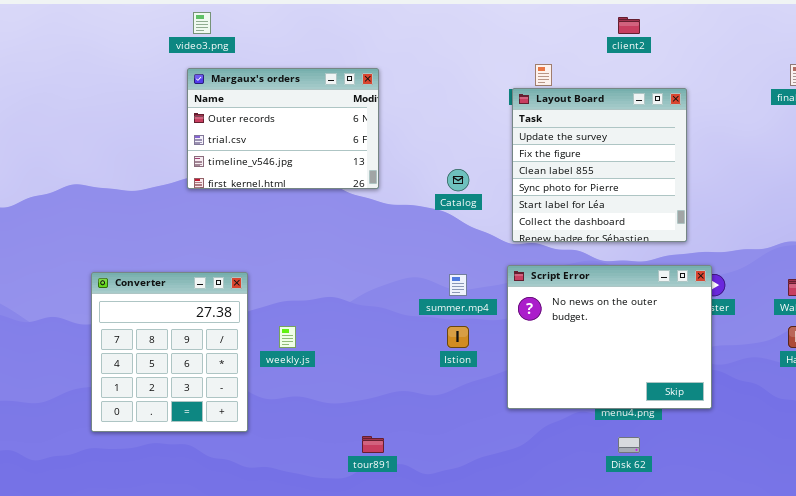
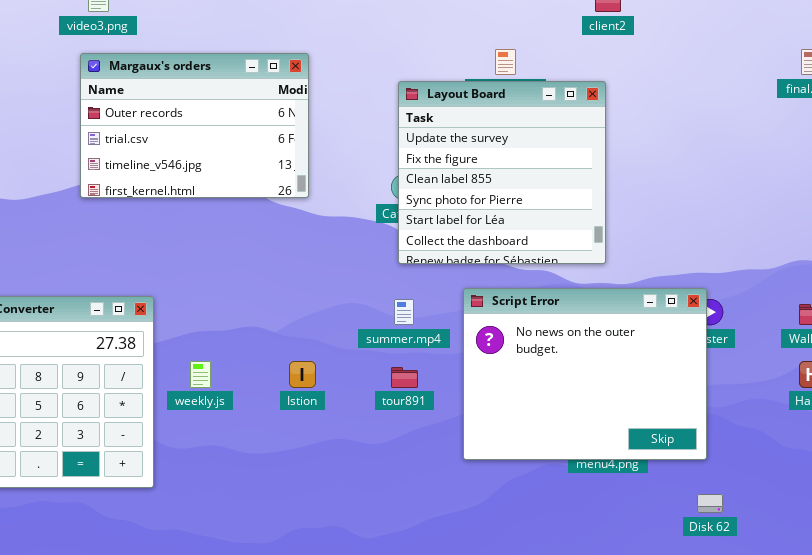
Layout Board: [512,88,687,242] -> [398,81,606,264], moved
Istion: [447,326,469,348] -> [289,361,316,388], moved
tour891: [362,436,384,453] -> [391,367,418,388], moved
Disk 62: [618,437,640,453] -> [697,494,723,513], moved

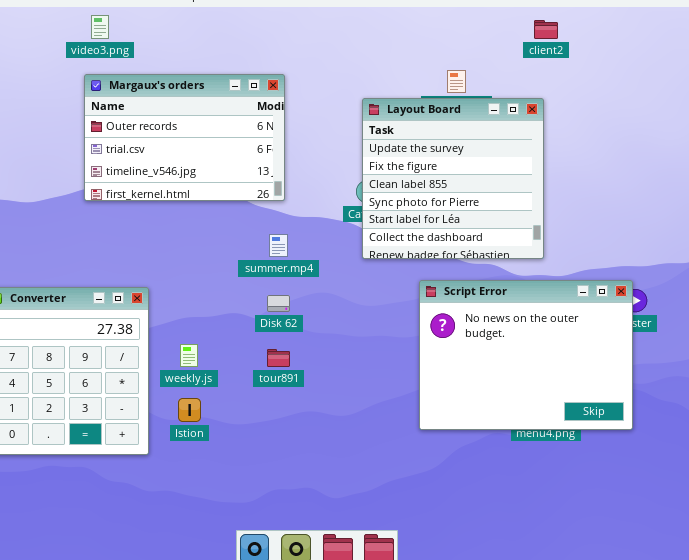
summer.mp4: [394,299,414,325] -> [269,234,288,257], moved
Istion: [289,361,316,388] -> [178,398,201,422], moved
tour891: [391,367,418,388] -> [267,349,290,367], moved
Disk 62: [697,494,723,513] -> [267,295,290,312], moved

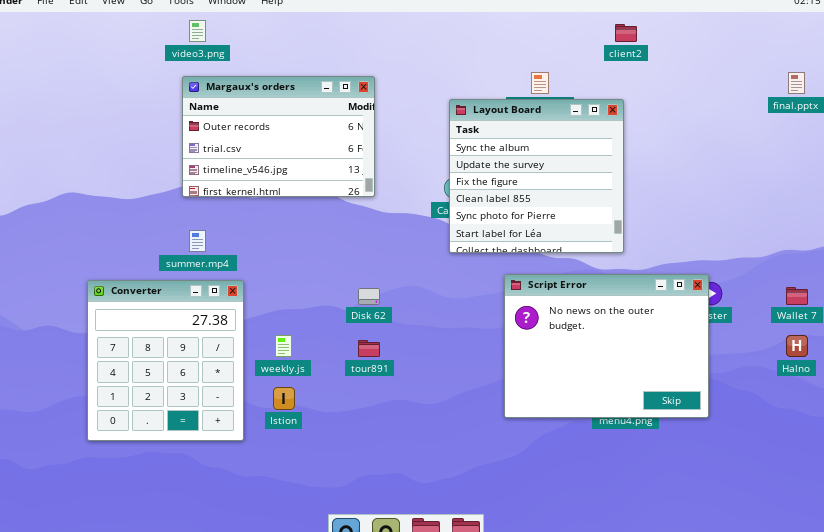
Layout Board: [362,98,544,259] -> [449,99,624,253], scrolled up 1 row
summer.mp4: [269,234,288,257] -> [189,230,206,252], moved

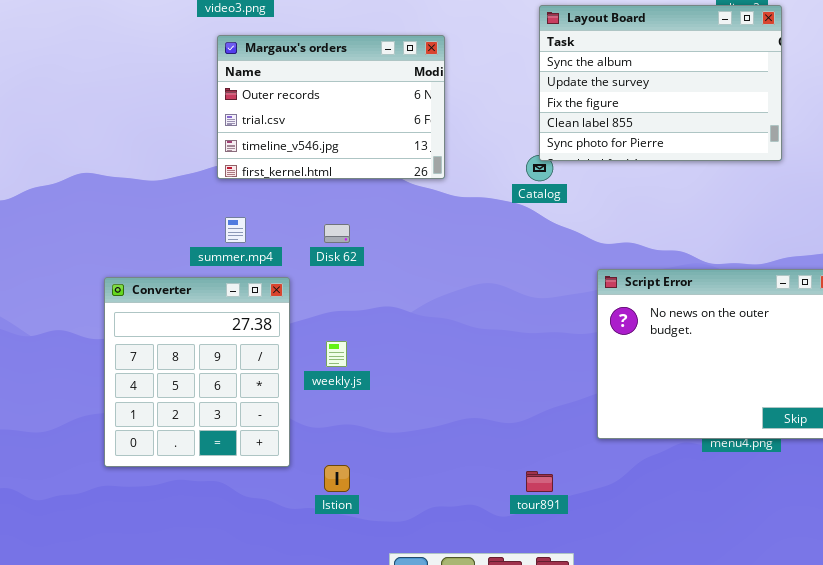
Layout Board: [449,99,624,253] -> [539,5,782,161], moved, resized
Disk 62: [358,288,380,305] -> [324,224,350,243], moved
tour891: [358,340,380,357] -> [526,471,553,492], moved
Istion: [273,387,295,410] -> [324,465,350,492], moved

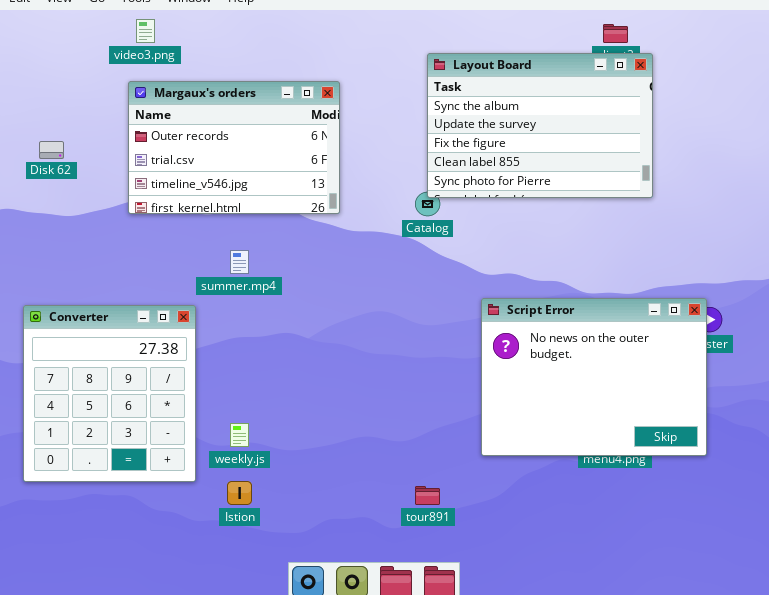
summer.mp4: [225,217,246,243] -> [230,250,249,274], moved
Disk 62: [324,224,350,243] -> [39,141,64,159], moved
weekly.js: [326,341,347,367] -> [230,423,249,447], moved

